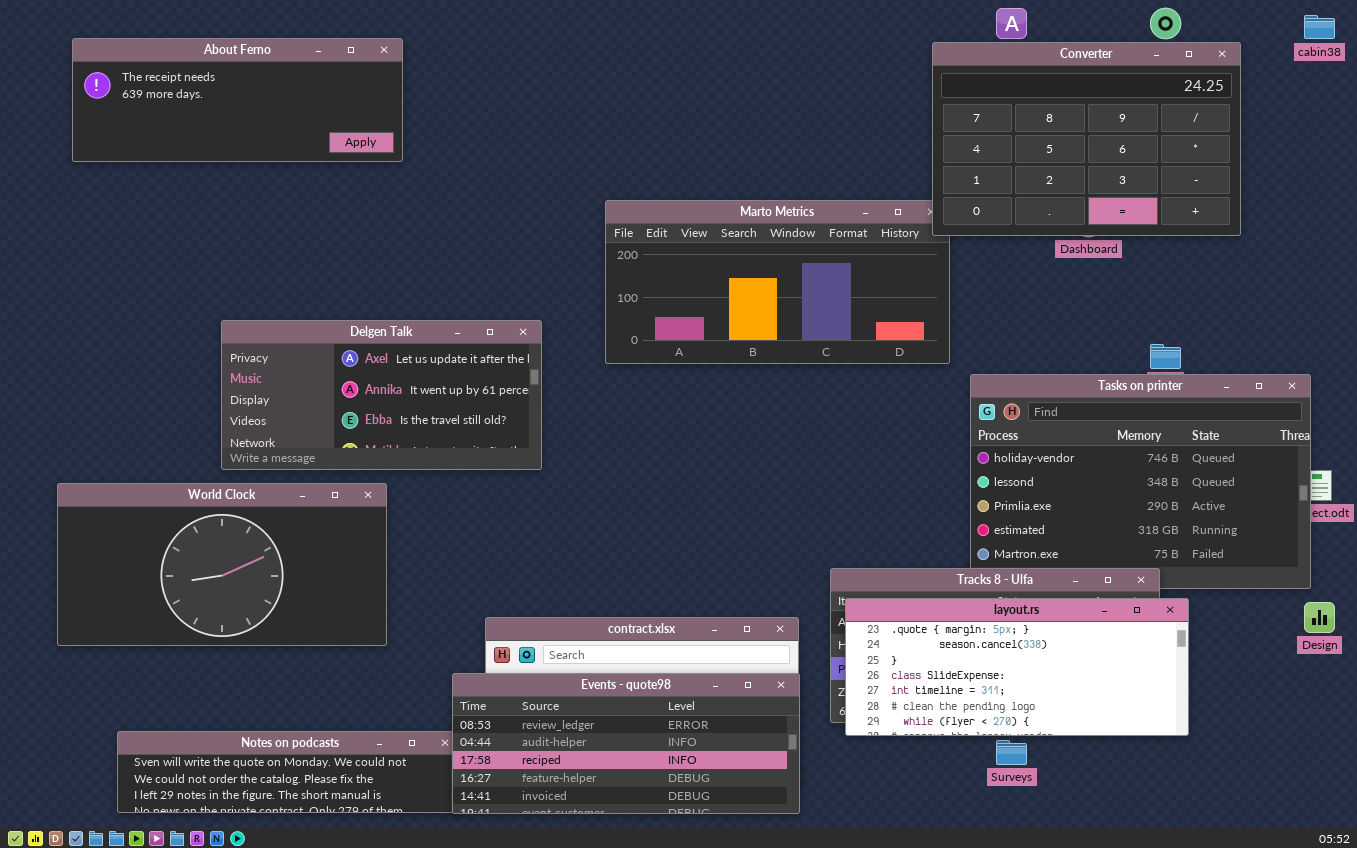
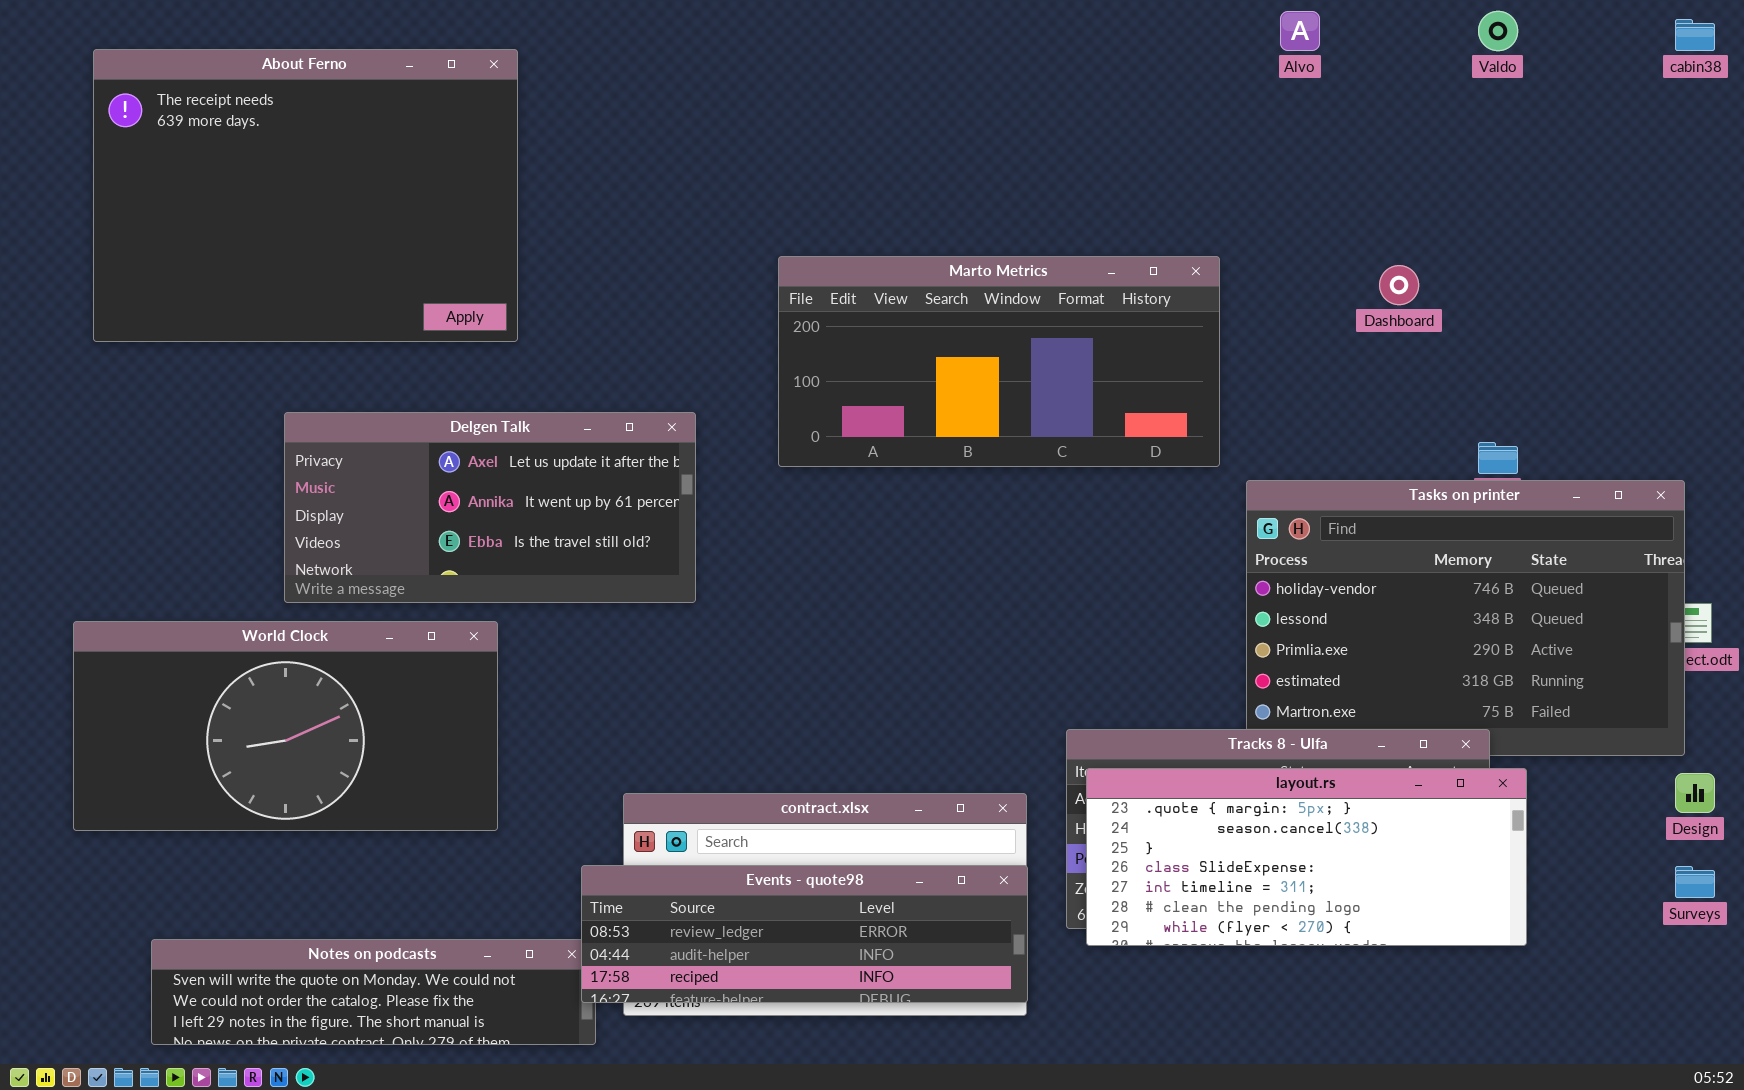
About Ferno: [72,38,403,162] -> [93,49,518,342], resized
Converter: [932,42,1241,236] -> none, closed
Events - quote98: [452,673,800,814] -> [581,865,1028,1003], resized
Surveys: [996,740,1027,765] -> [1675,866,1715,898], moved

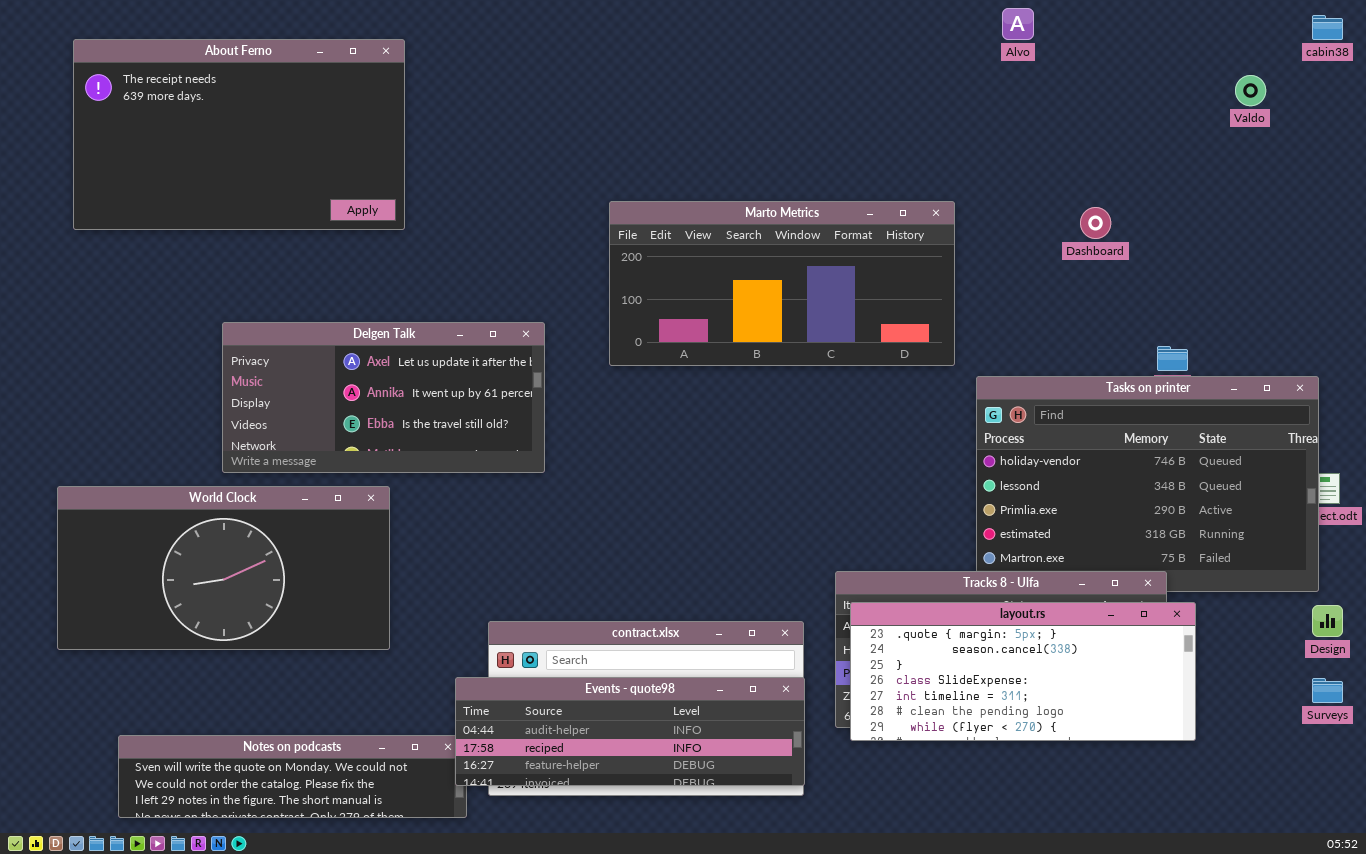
Valdo: [1478,11,1518,51] -> [1235,75,1266,106], moved
About Ferno: [93,49,518,342] -> [73,39,405,230], resized
Events - quote98: [581,865,1028,1003] -> [455,677,805,786], scrolled down 1 row

